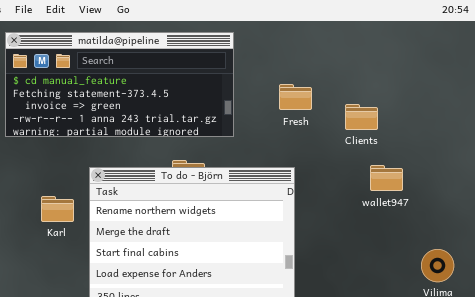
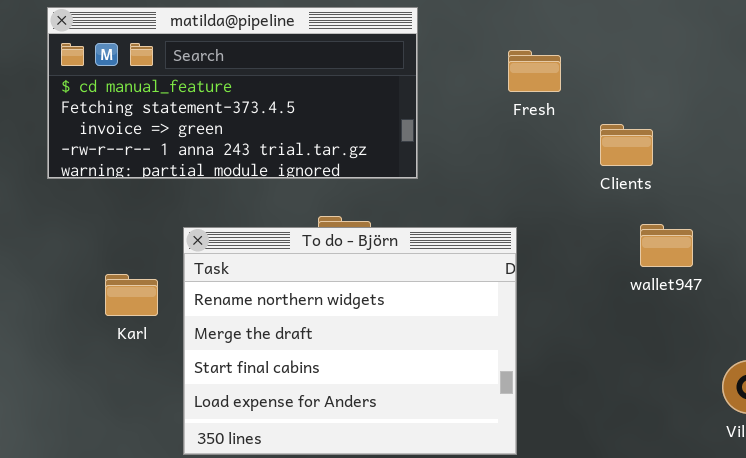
Fresh: [279,84,312,110] -> [508,50,561,92], moved

